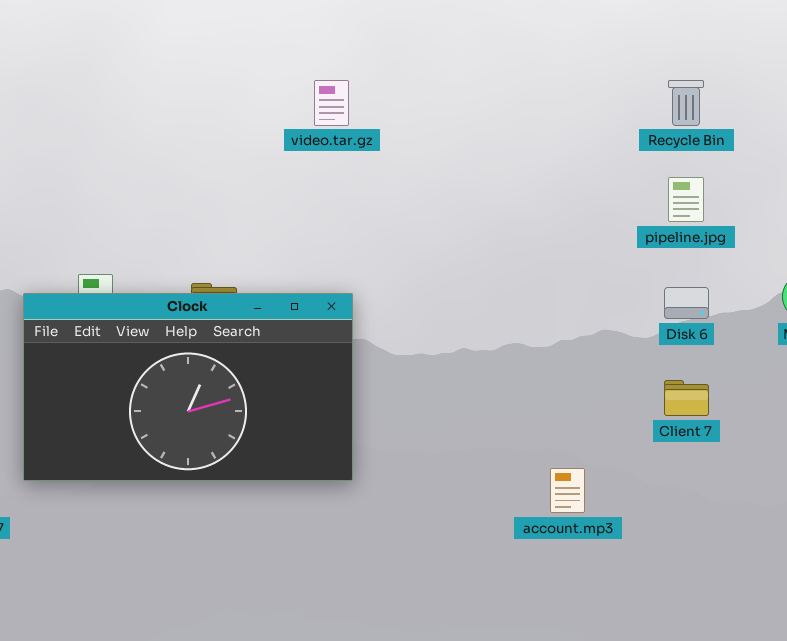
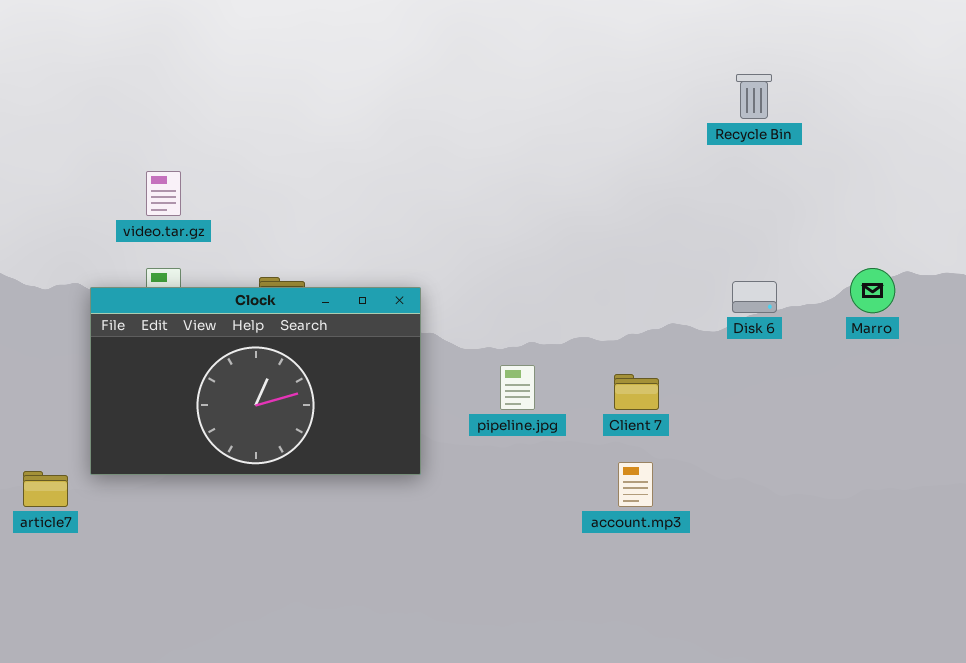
video.tar.gz: [314,80,349,126] -> [146,171,181,216], moved
pipeline.jpg: [668,177,704,222] -> [500,365,535,410], moved
Client 7: [664,380,709,416] -> [614,374,659,410], moved

